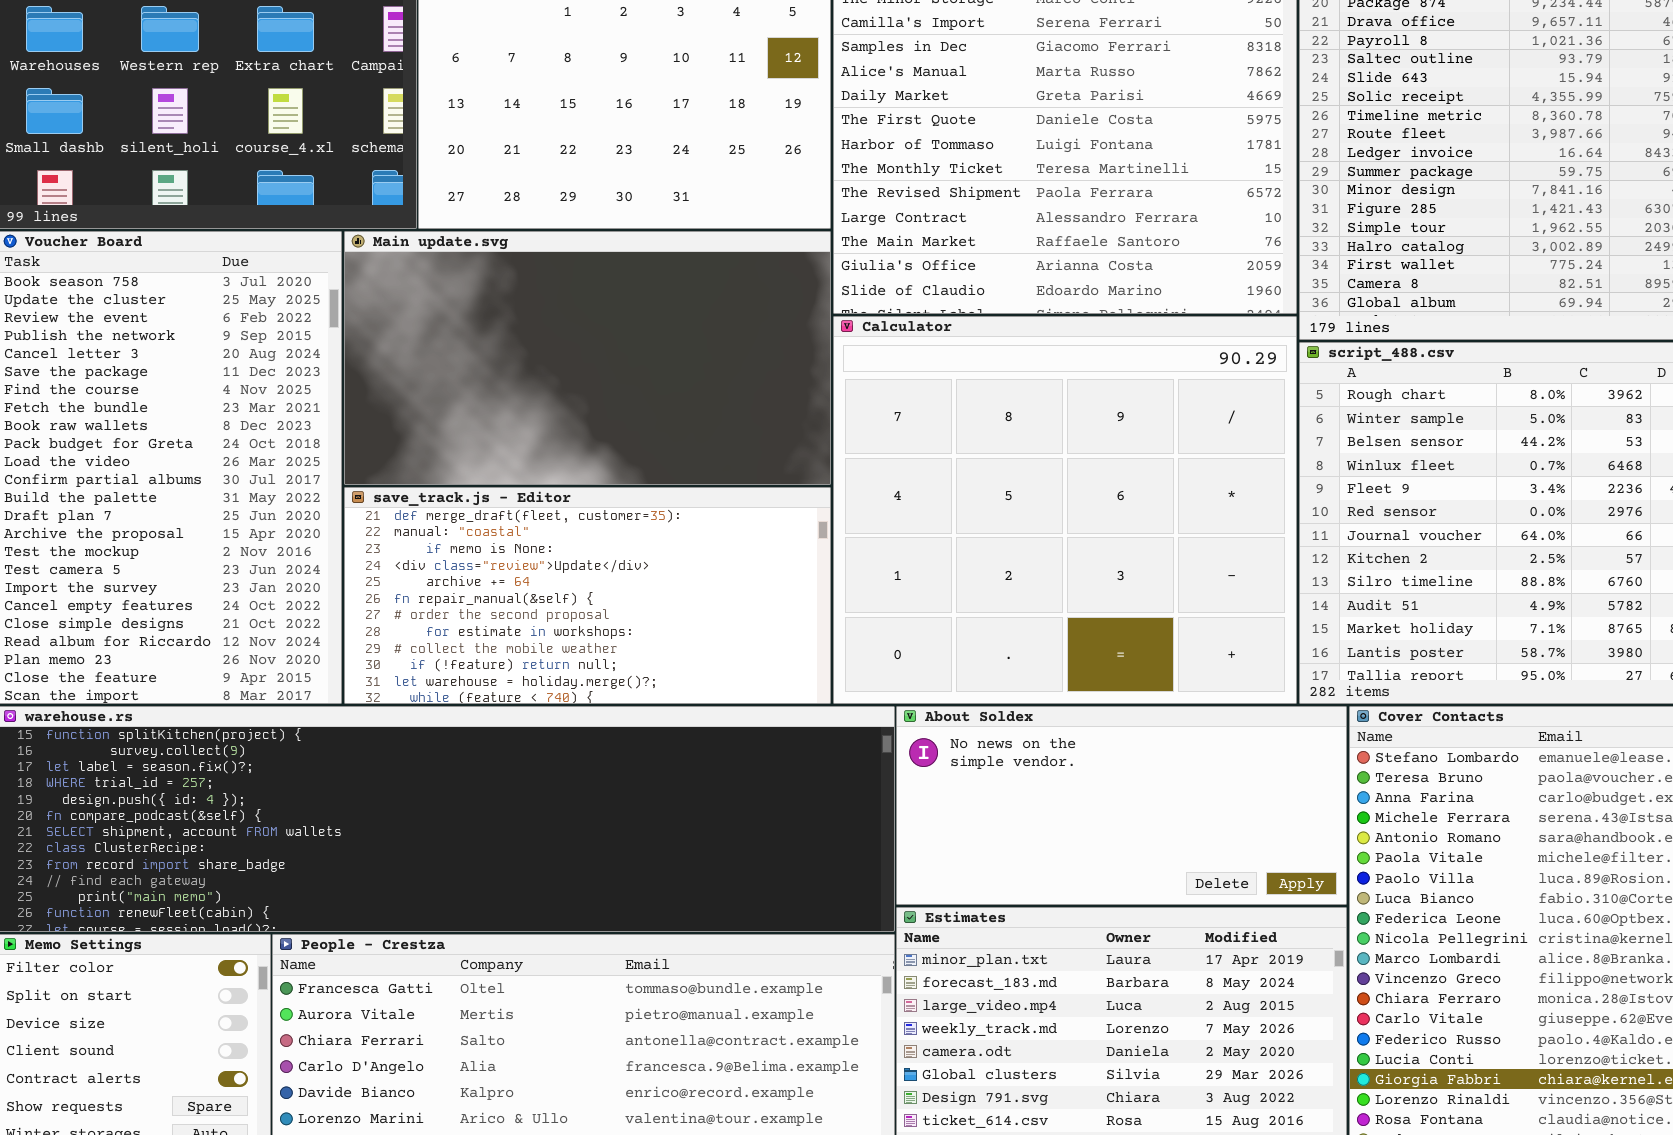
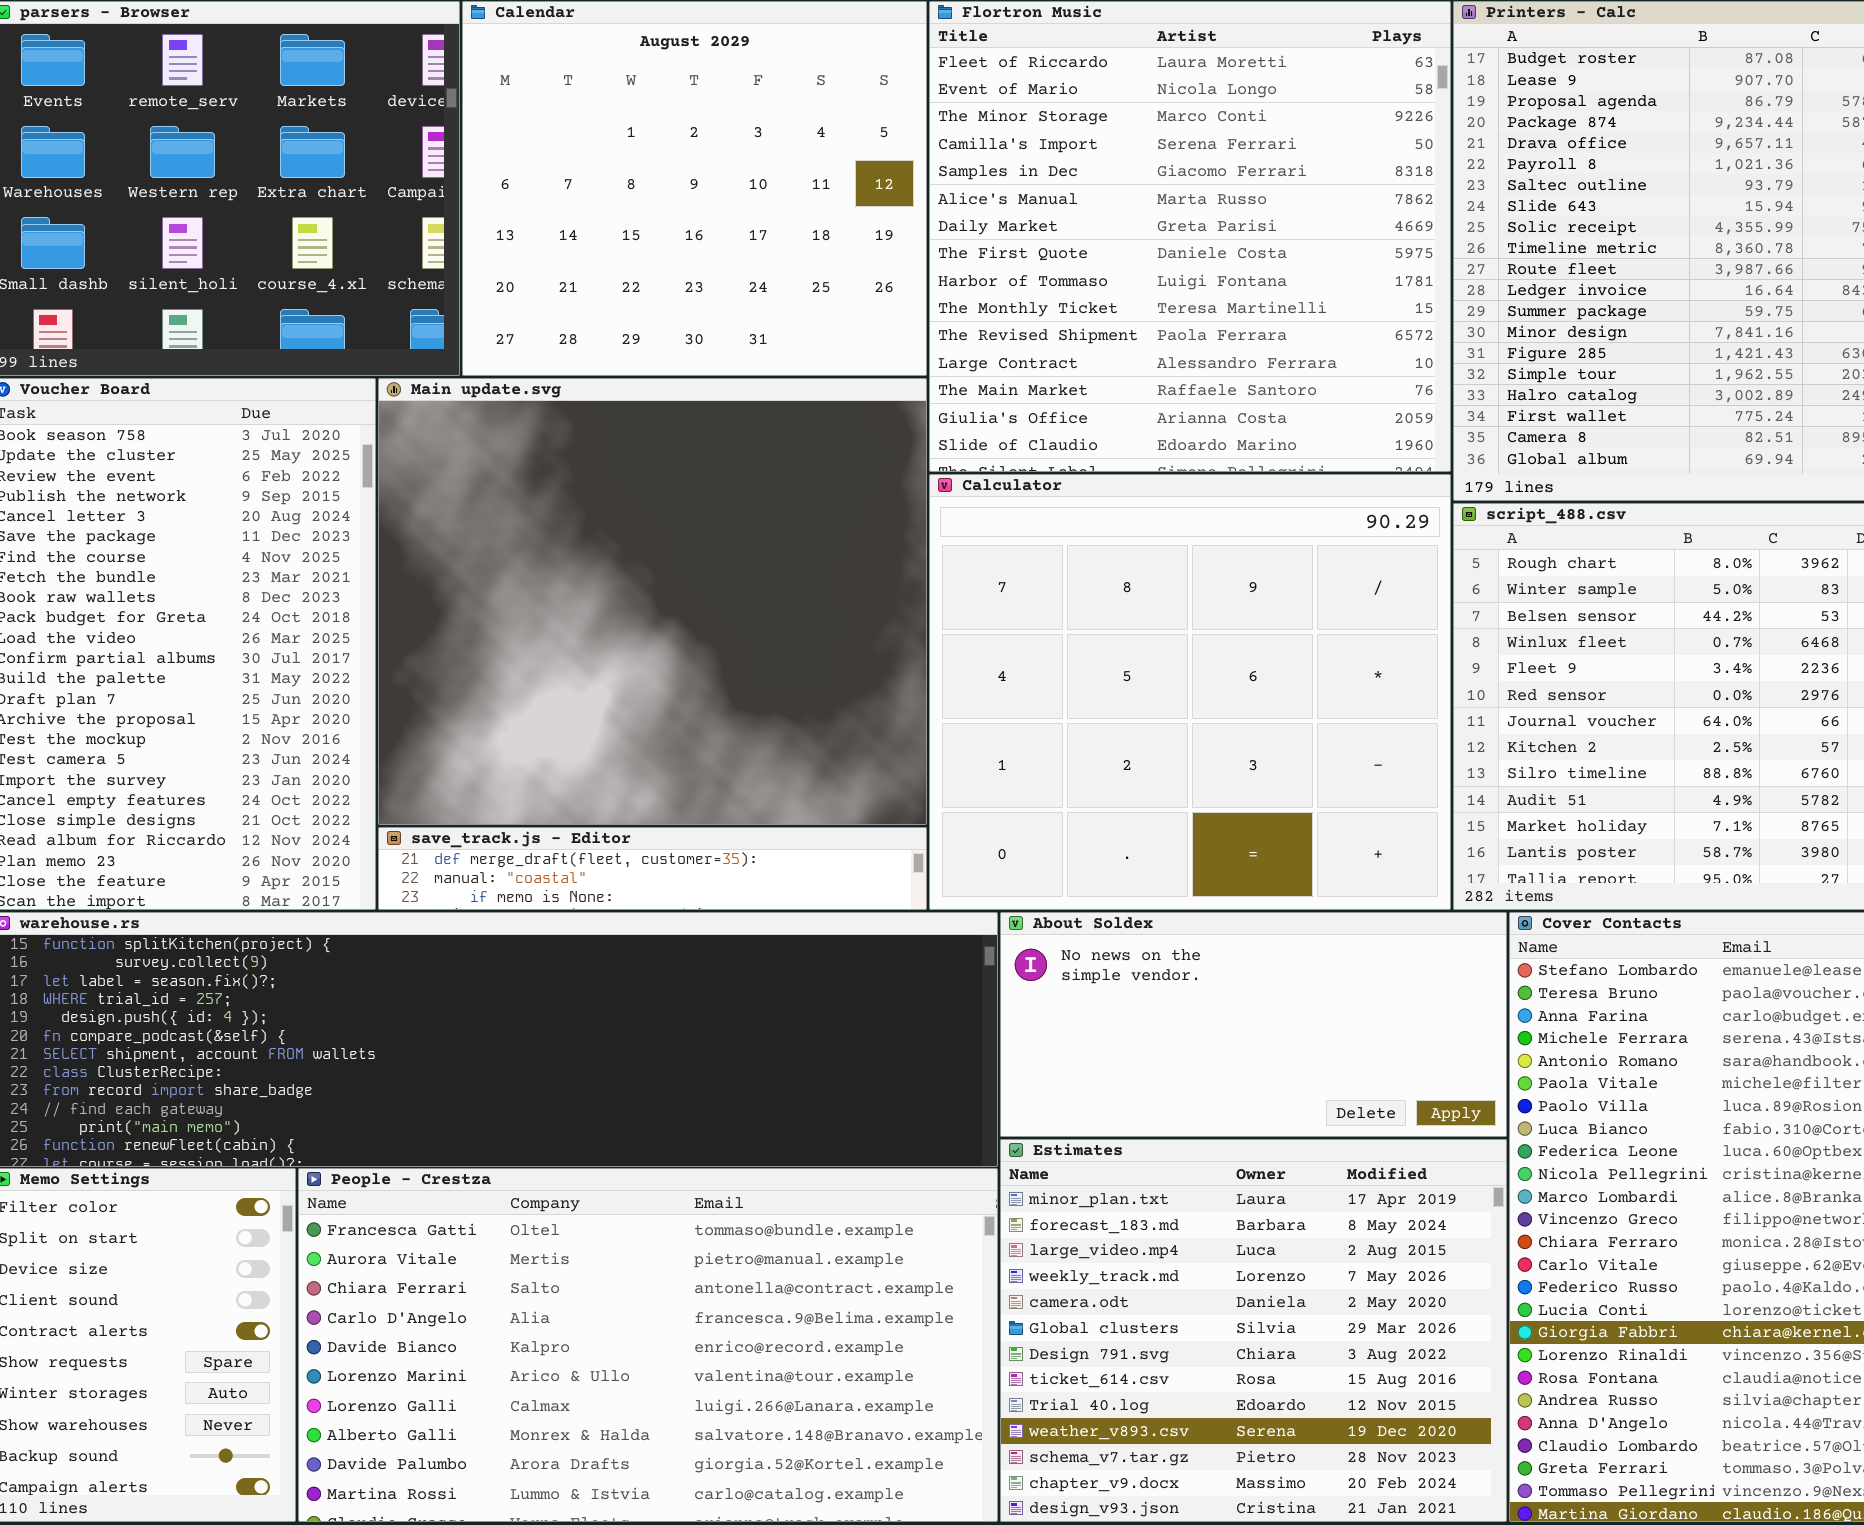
Main update.svg: [344,231,831,485] -> [378,378,927,825], resized
save_track.js - Editor: [344,487,831,704] -> [378,827,927,910], resized

